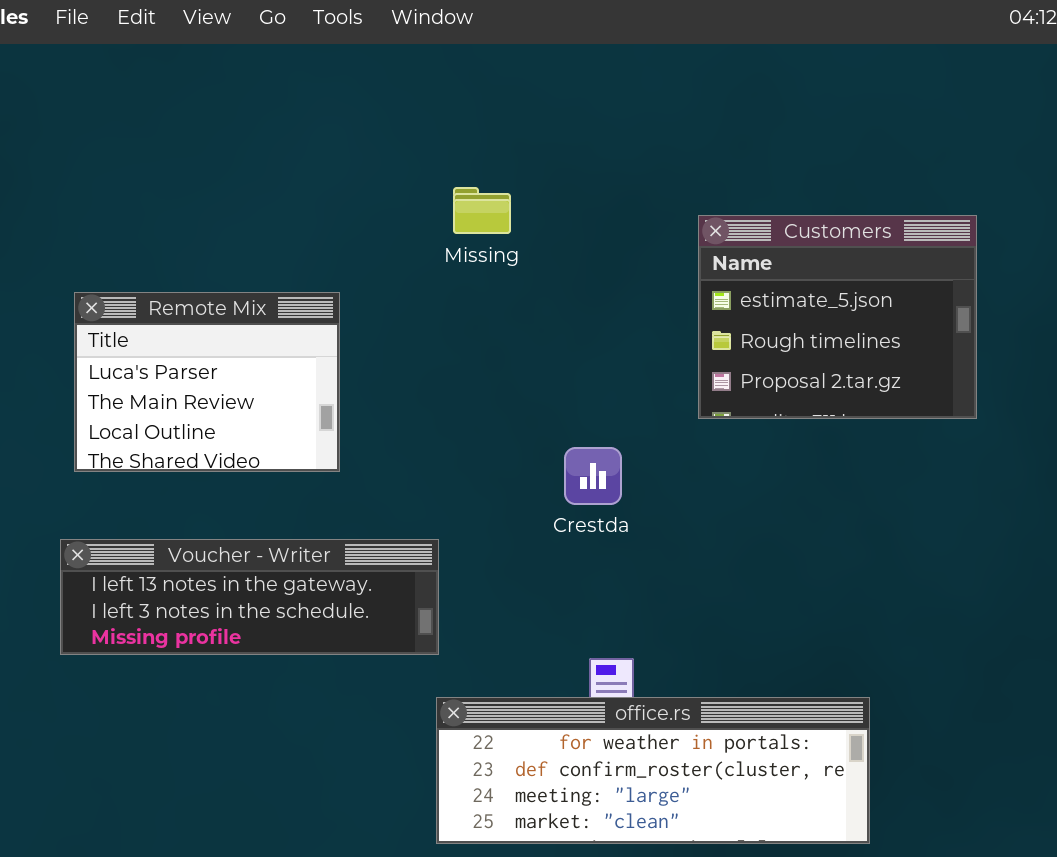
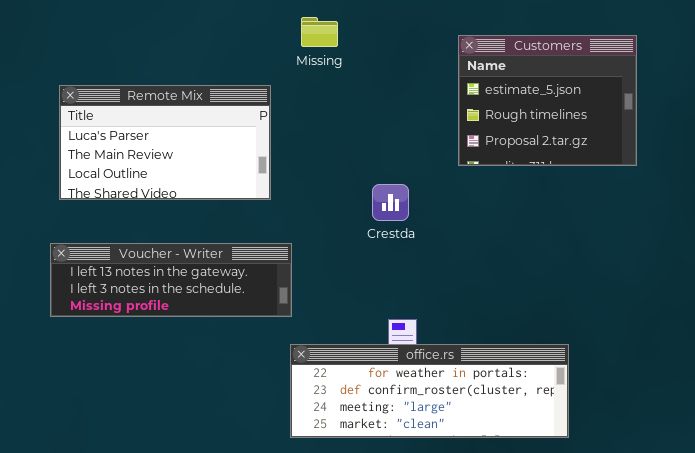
Remote Mix: [74,292,340,472] -> [59,85,271,200], resized

